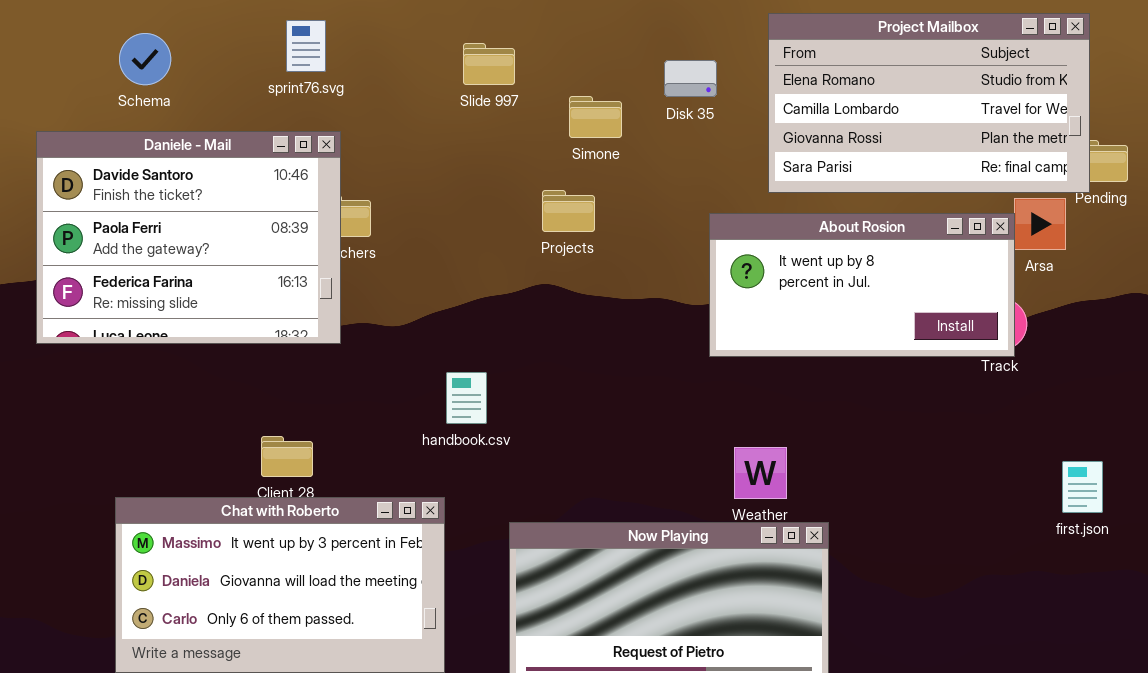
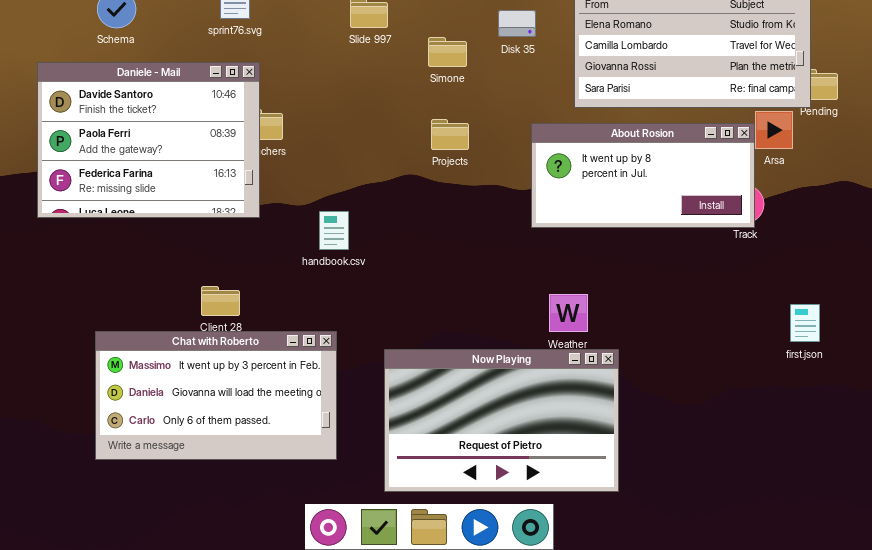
Projects: [542,190,595,232] -> [431,119,469,150], moved
handbook.csv: [446,372,487,424] -> [319,211,349,250], moved

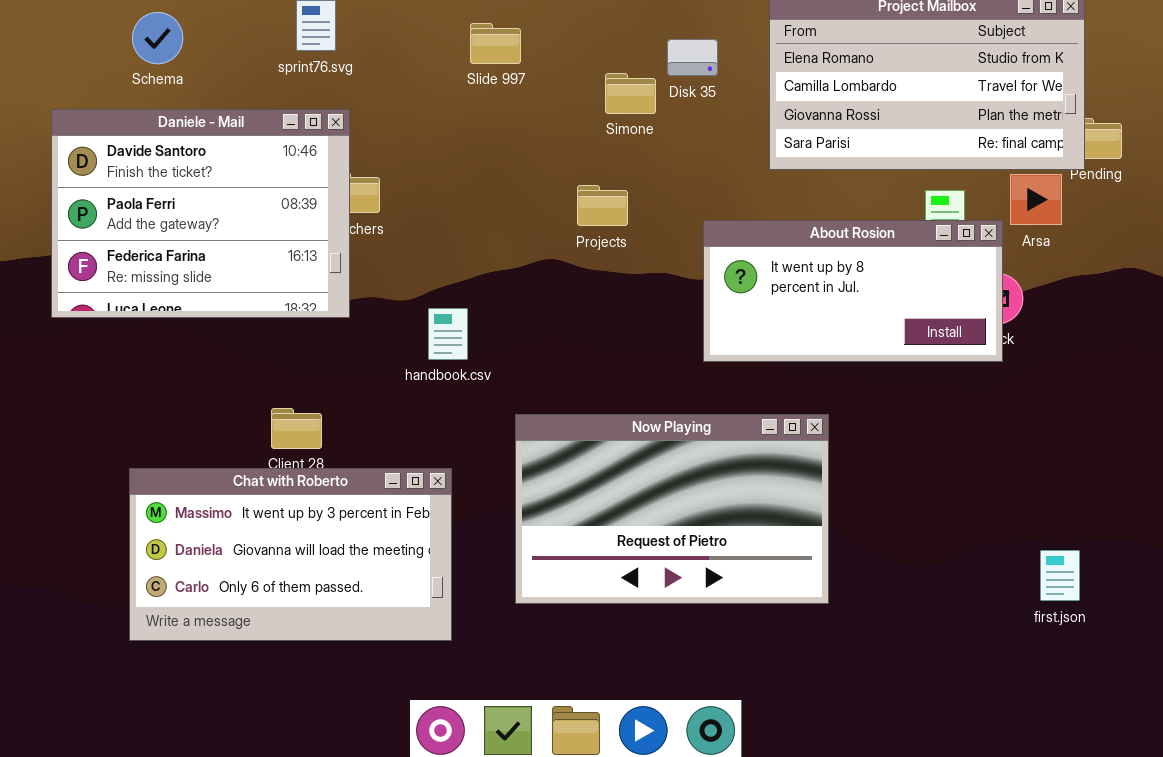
Simone: [428,37,467,67] -> [605,73,656,114], moved
About Rosion: [531,123,755,228] -> [703,220,1003,362], moved
first.json: [790,304,820,342] -> [1040,550,1080,601], moved
Now Playing: [384,349,619,492] -> [515,414,829,604], moved

